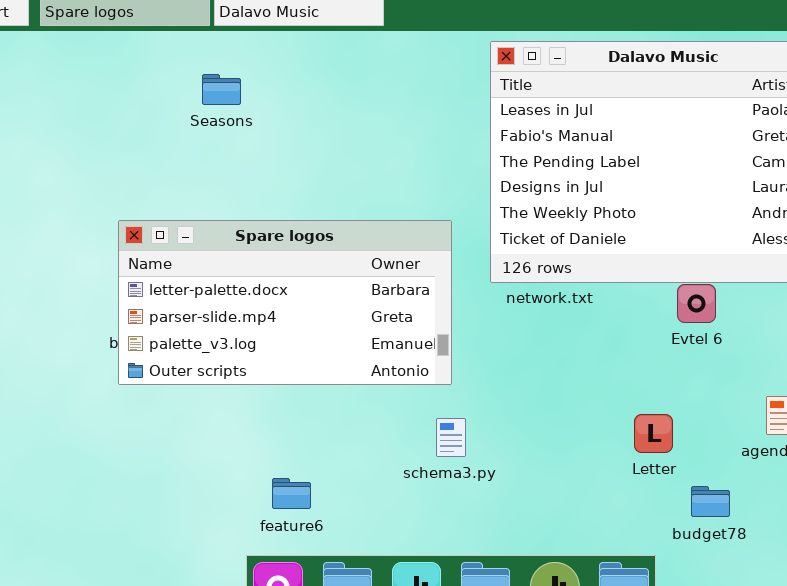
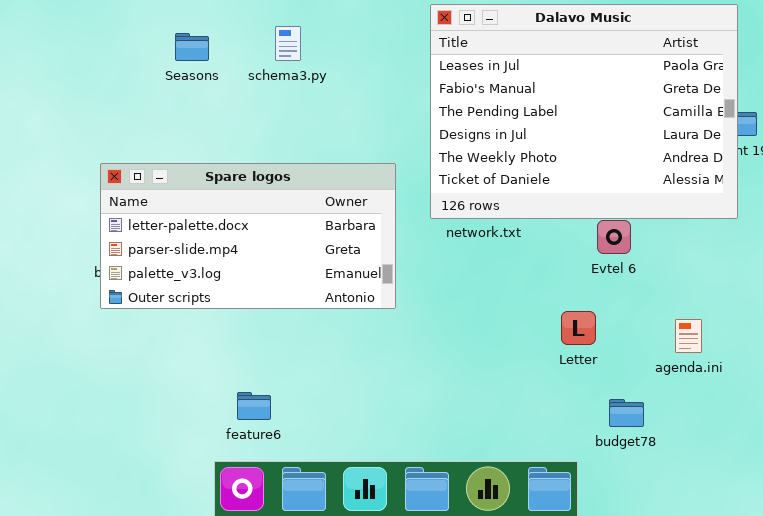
Letter: [634,414,673,453] -> [561,311,596,345], moved
schema3.py: [436,418,466,457] -> [275,26,301,61], moved

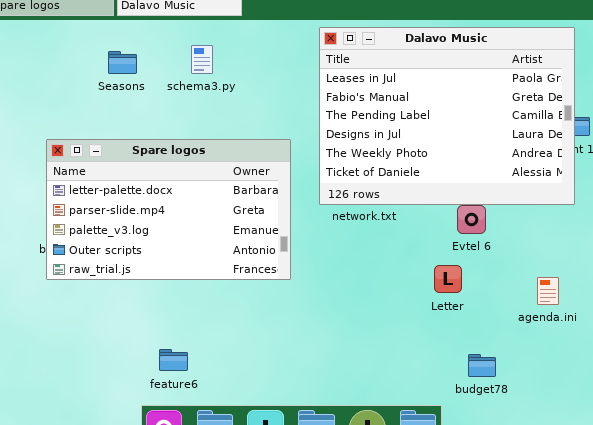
Spare logos: [100,163,396,309] -> [46,139,291,280], resized
Letter: [561,311,596,345] -> [434,265,462,293], moved
agenda.ini: [675,319,702,353] -> [537,277,559,305], moved

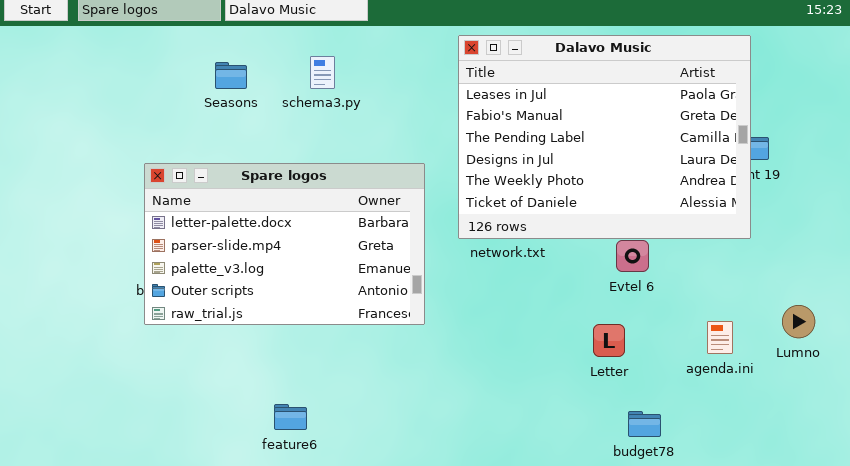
Letter: [434,265,462,293] -> [593,324,625,357], moved

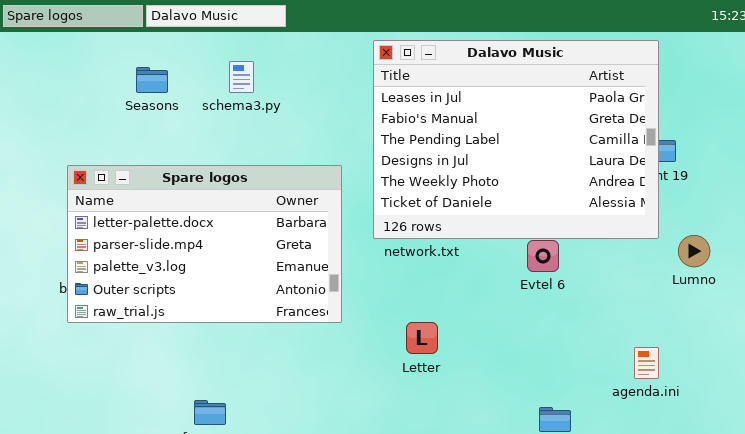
Lumno: [782,305,815,338] -> [678,235,710,267], moved
agenda.ini: [707,321,733,354] -> [634,347,659,379], moved
Letter: [593,324,625,357] -> [406,322,438,354], moved

